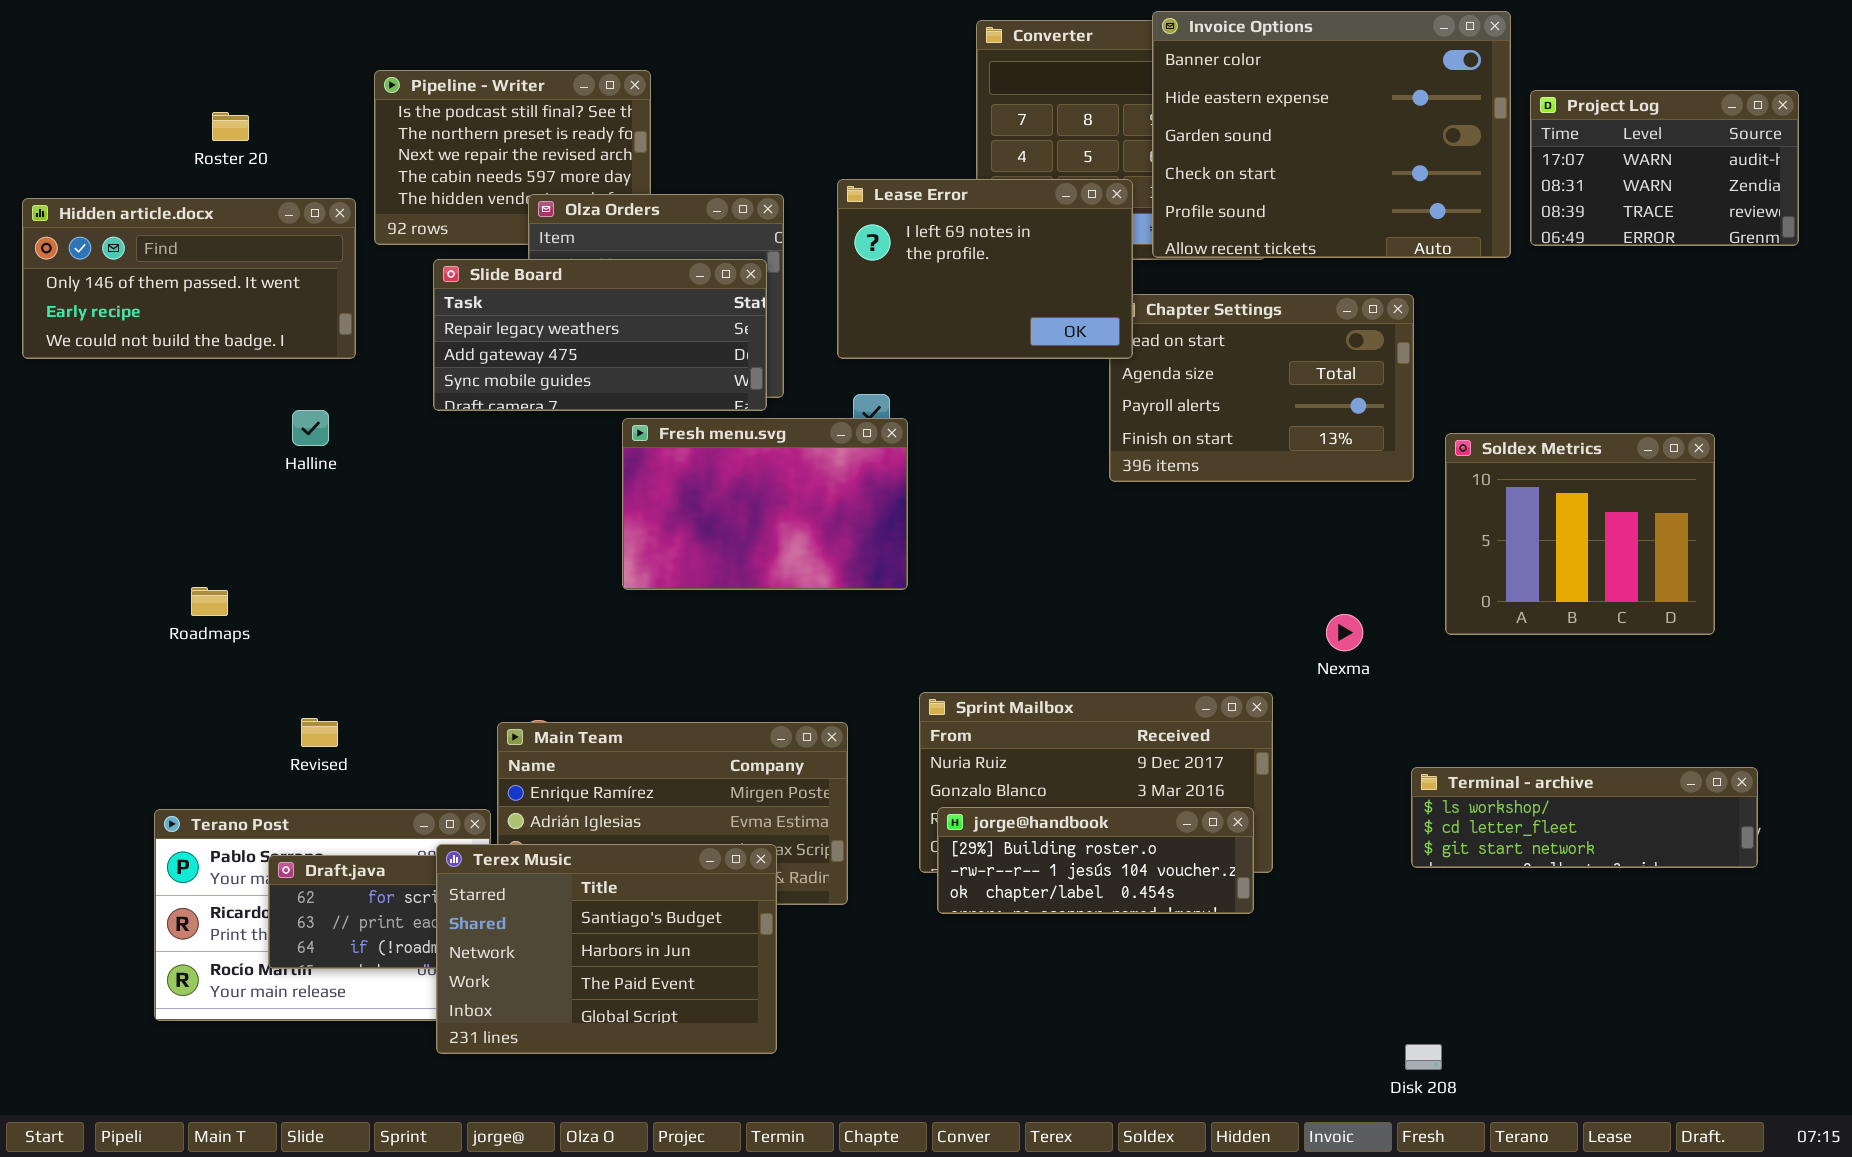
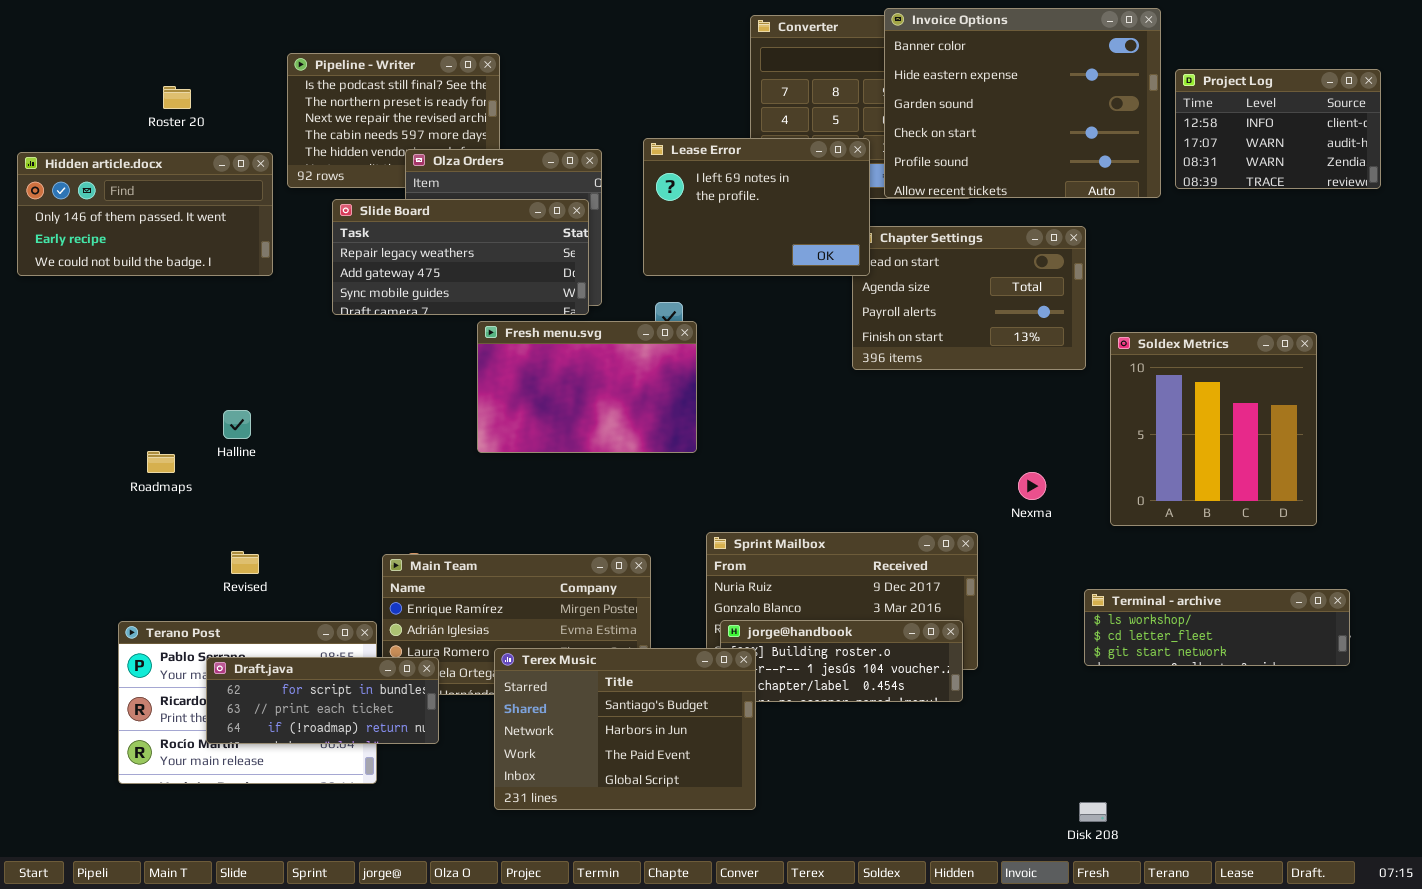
Project Log: [1530,90,1799,246] -> [1175,69,1381,189], scrolled up 1 row
Halline: [292,410,329,446] -> [223,410,251,439], moved
Soldex Metrics: [1445,433,1715,635] -> [1110,332,1317,526], resized
Terex Music: [436,844,777,1054] -> [494,648,756,810], moved

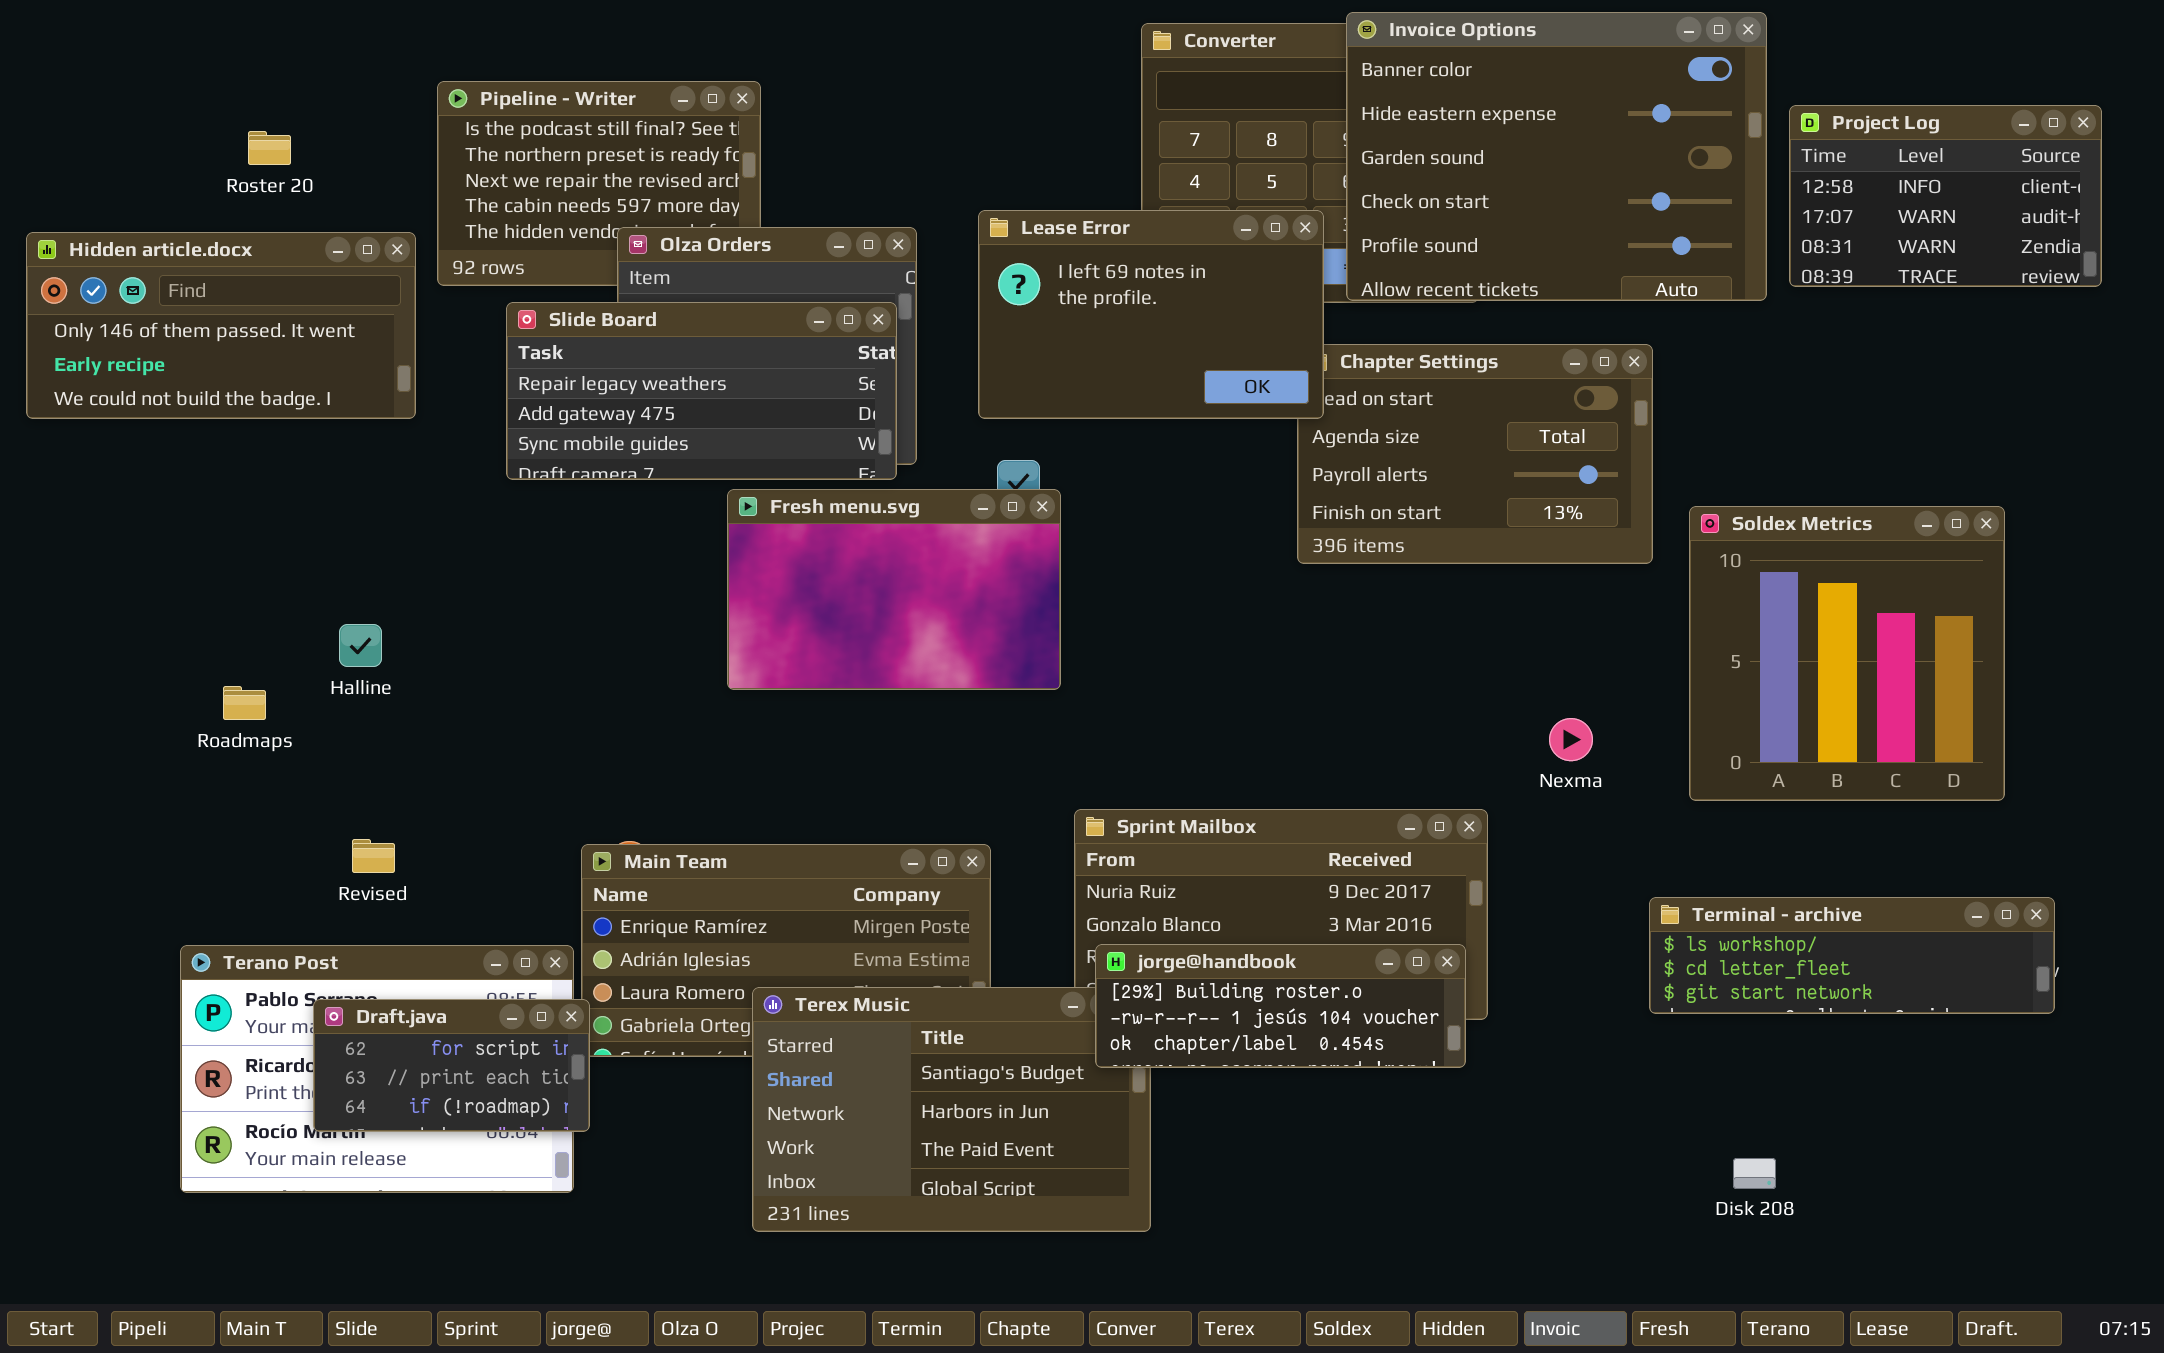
jorge@handbook: [720,620,963,702] -> [1095,944,1466,1068], raised
Draft.java: [206,657,439,744] -> [313,999,590,1132], resized
Disk 208: [1079,802,1107,822] -> [1733,1158,1776,1189], moved

